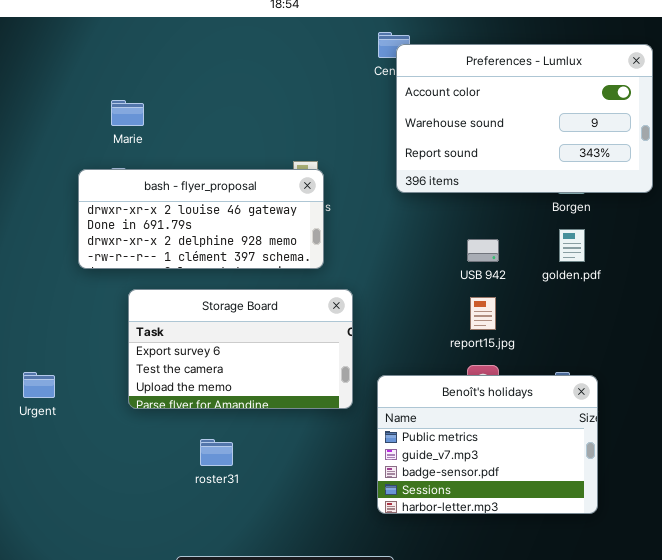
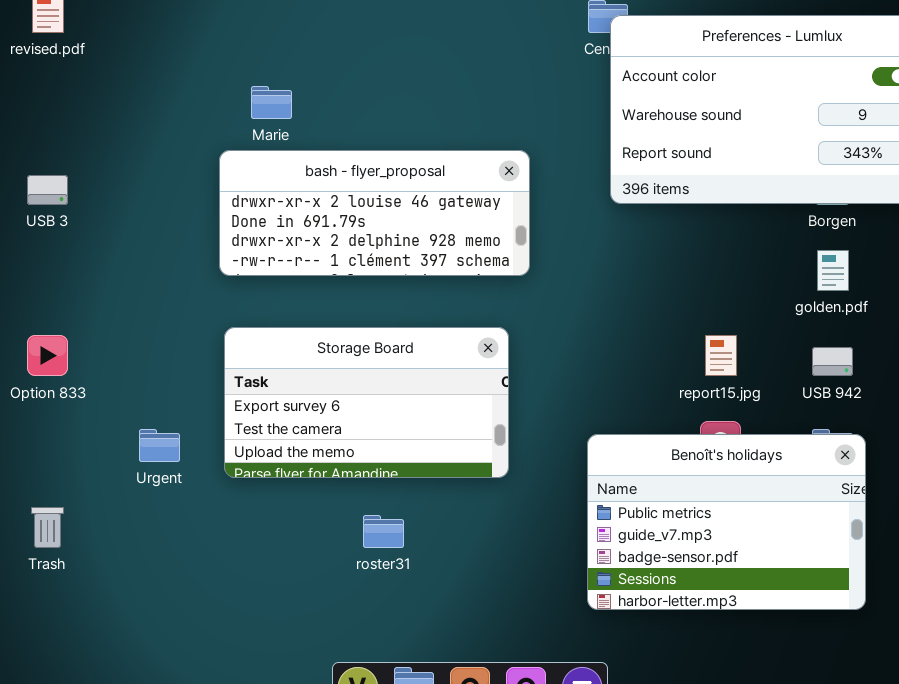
bash - flyer_proposal: [78,169,324,269] -> [219,150,530,276], moved
USB 942: [467,239,499,262] -> [812,347,853,376], moved
Storage Board: [128,289,353,409] -> [224,327,509,478], moved

